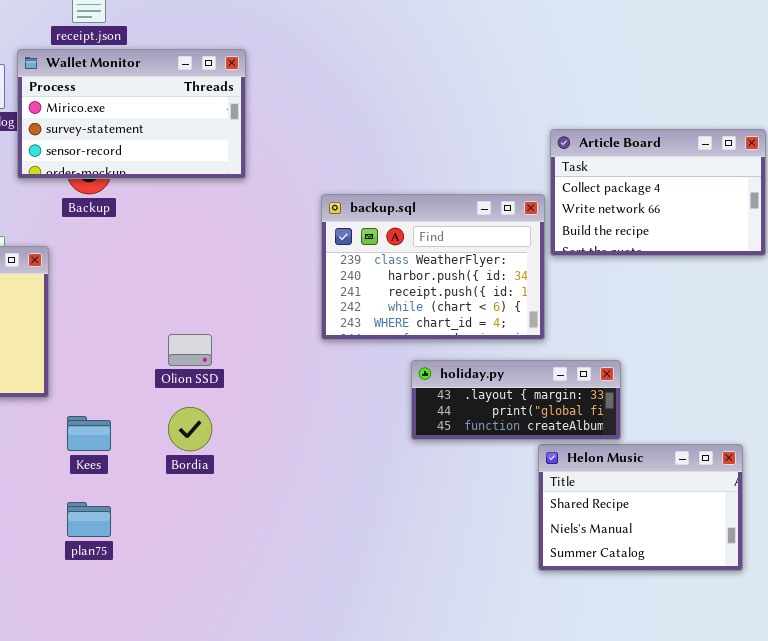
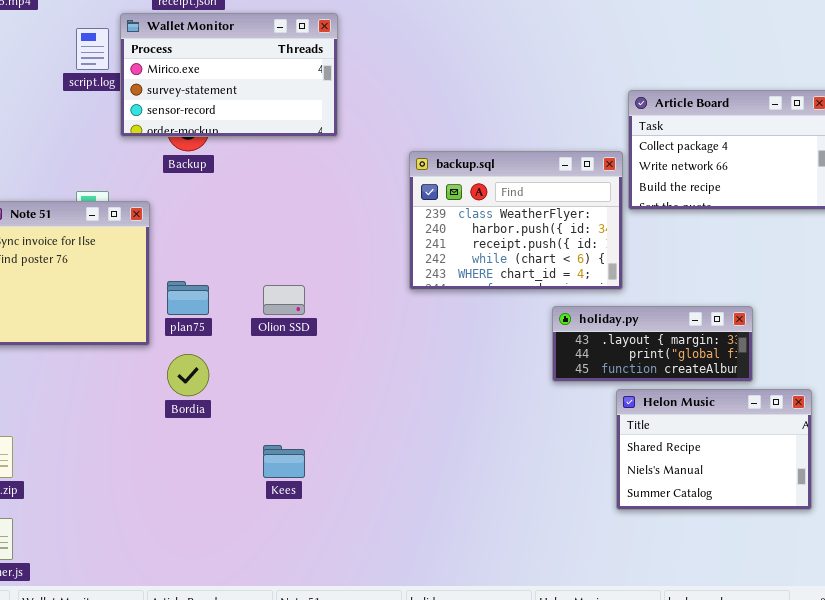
holiday.py: [411,360,621,440] -> [552,306,753,382], moved
Bordia: [168,407,212,451] -> [167,354,209,396], moved
Kees: [67,416,111,451] -> [263,445,305,478], moved
plan75: [67,502,111,537] -> [167,281,209,315], moved

